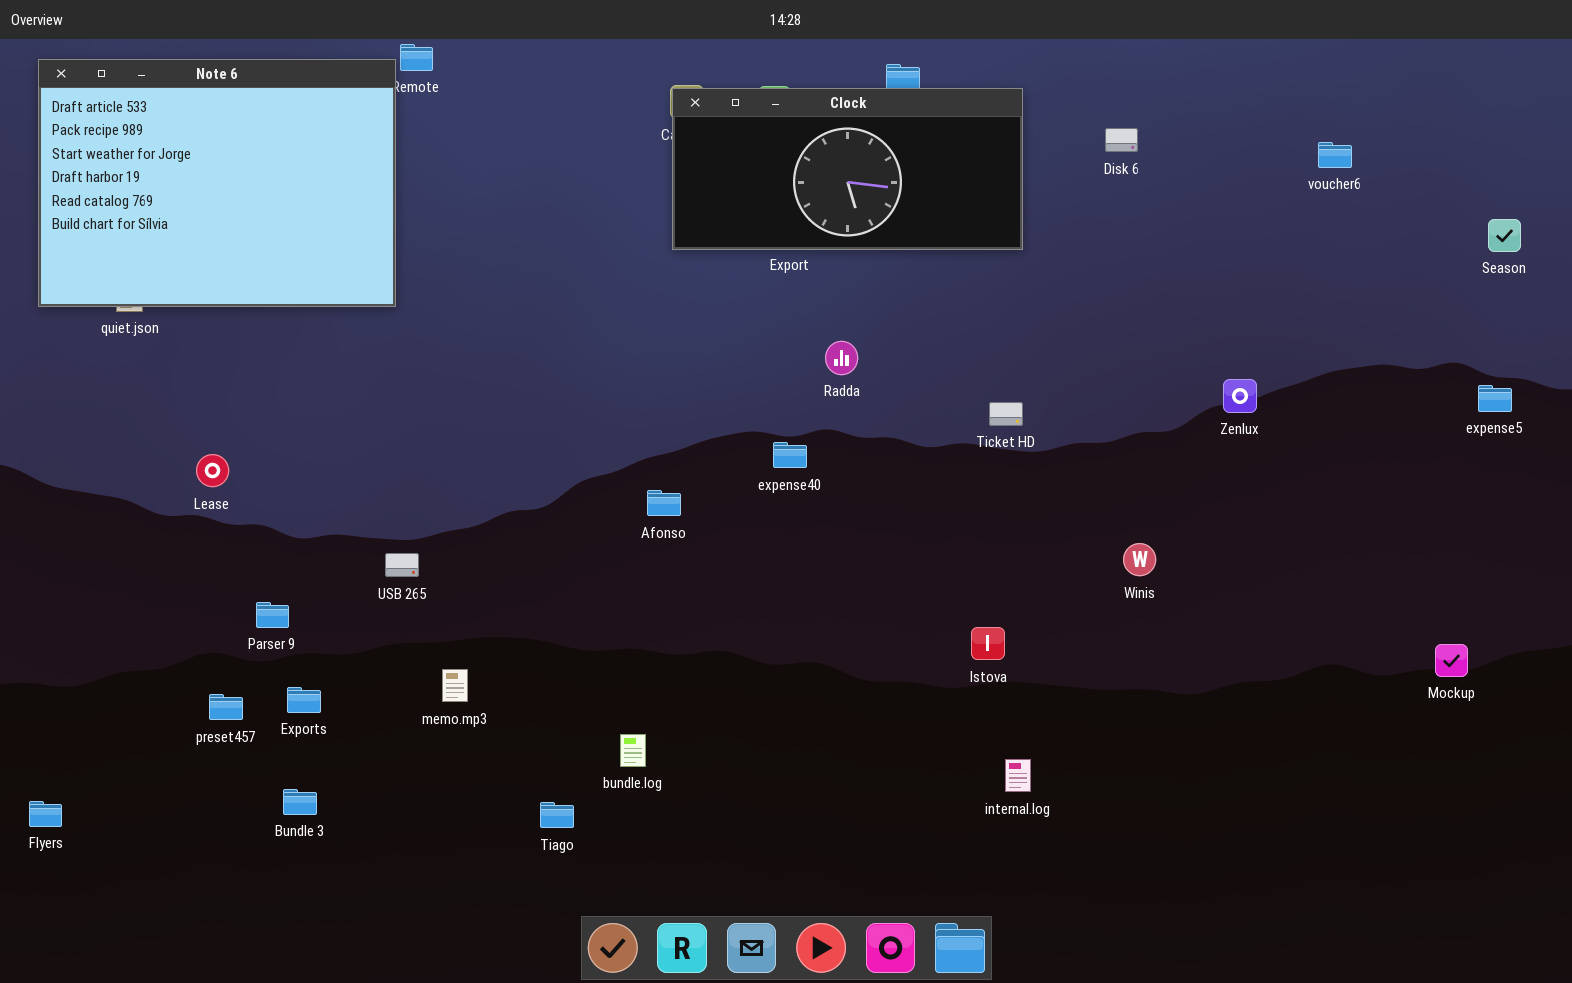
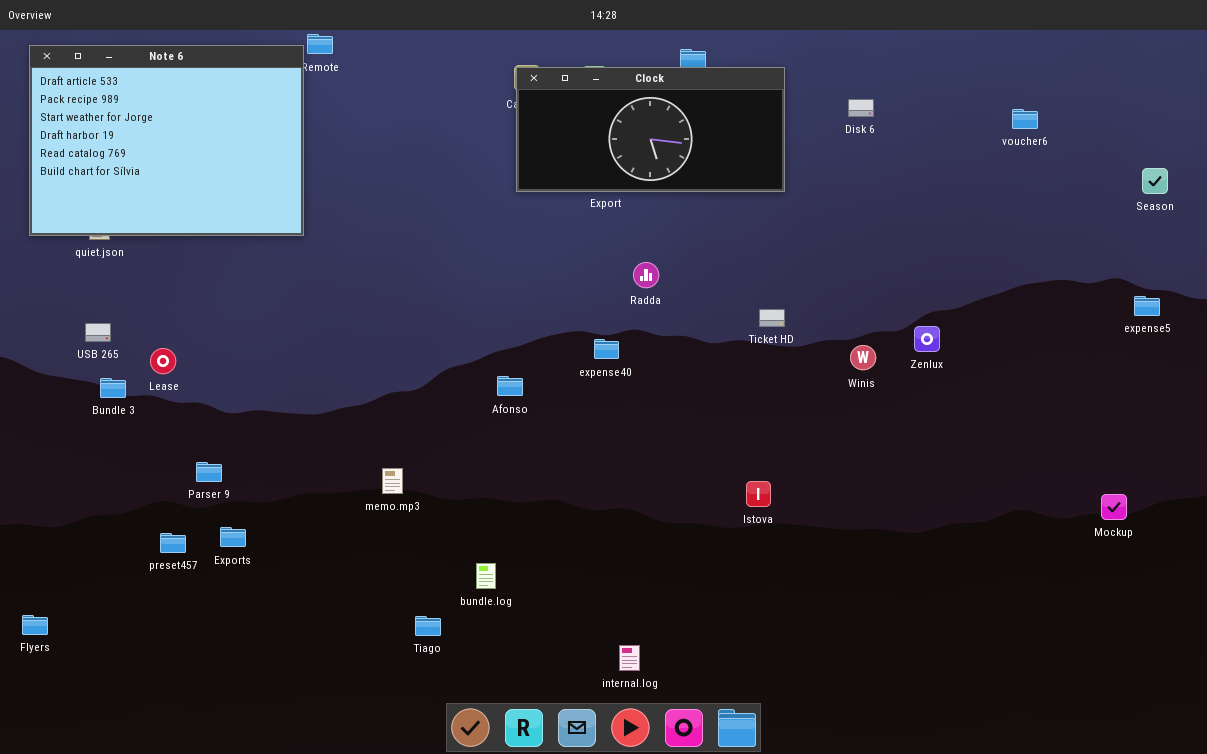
Zenlux: [1223,379,1257,413] -> [914,326,940,352], moved
Winis: [1123,543,1156,576] -> [850,345,876,370], moved
USB 265: [385,553,419,577] -> [85,323,111,342], moved
memo.mp3: [442,669,468,702] -> [382,468,403,494], moved
internal.log: [1005,759,1031,792] -> [619,645,640,671], moved
Bundle 3: [283,789,317,815] -> [100,378,126,398], moved

